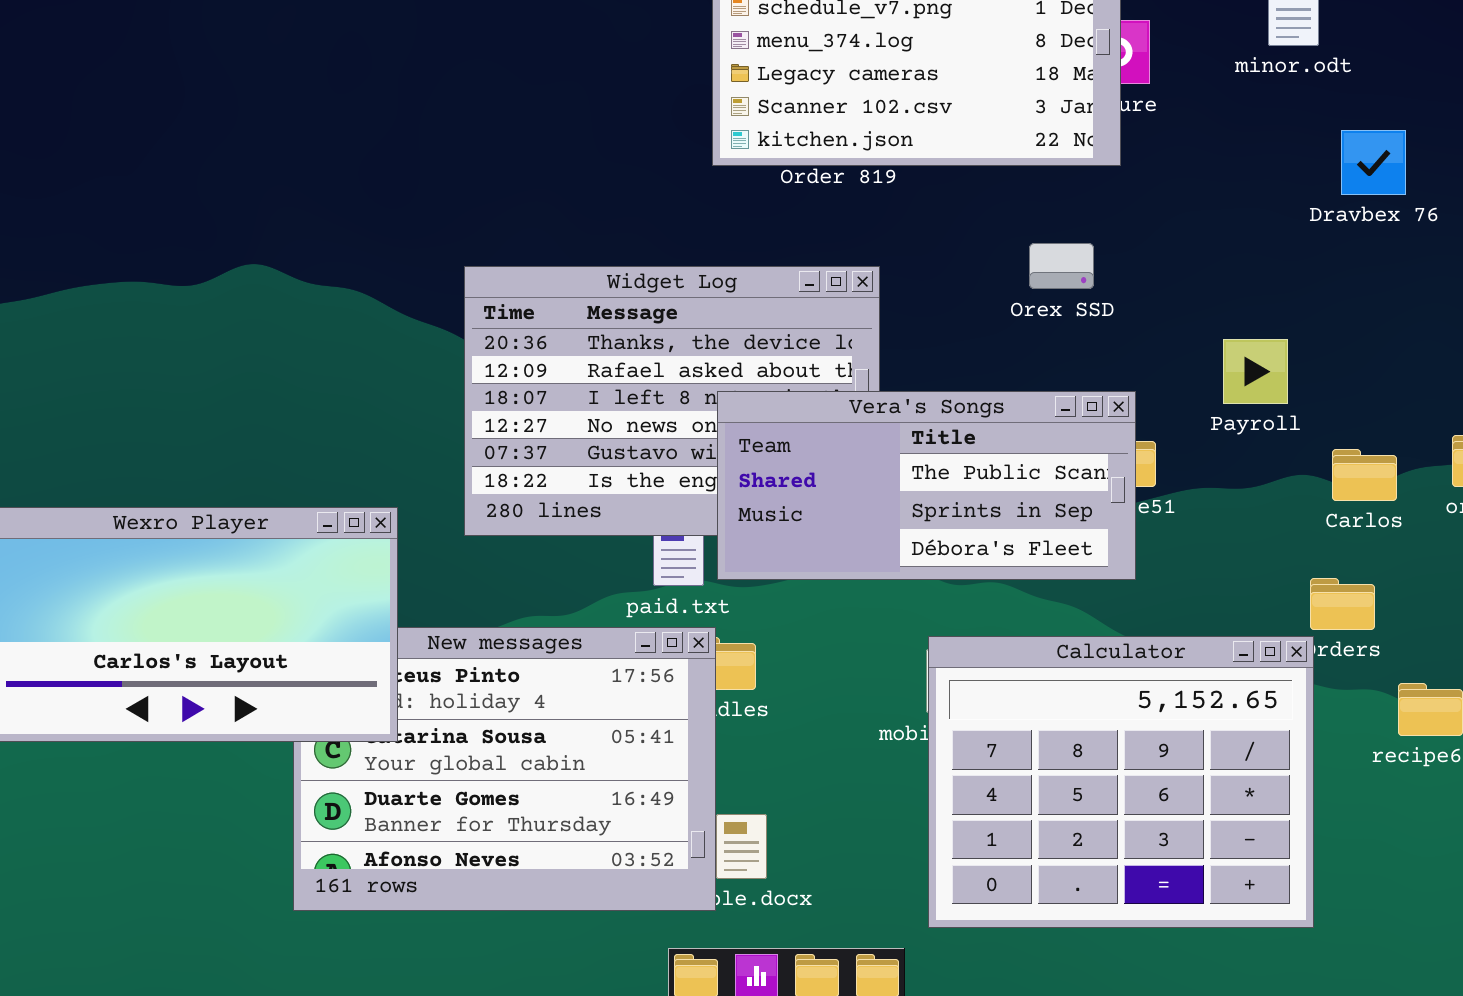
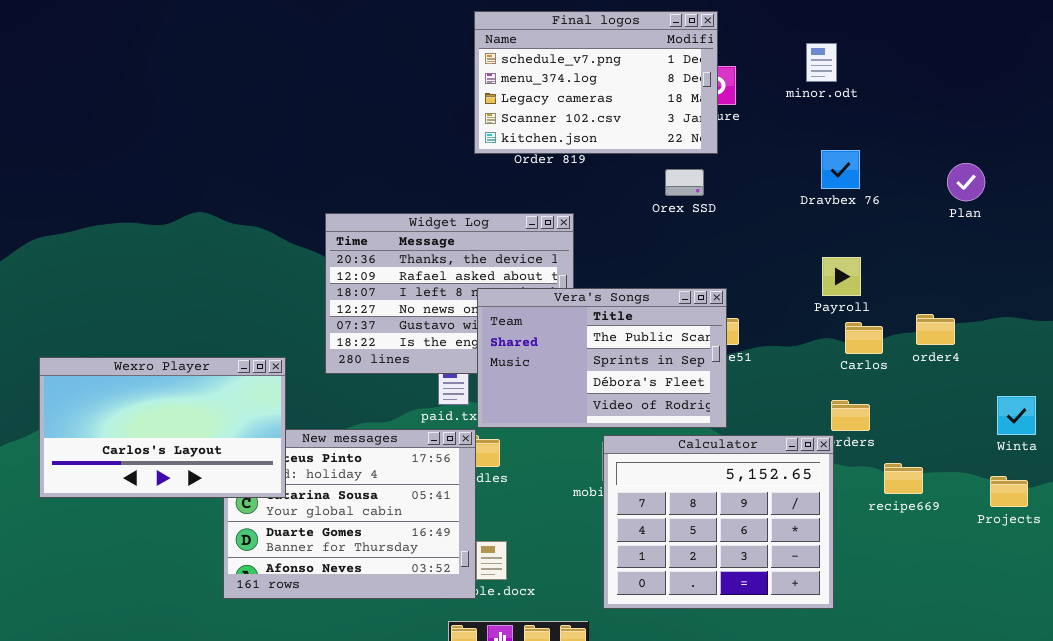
Dravbex 76: [1341,130,1406,195] -> [821,150,860,189], moved
Orex SSD: [1029,243,1094,289] -> [665,169,704,196], moved
Payroll: [1223,339,1288,404] -> [822,257,861,296], moved
Vera's Songs: [717,391,1136,580] -> [477,288,727,428], resized

